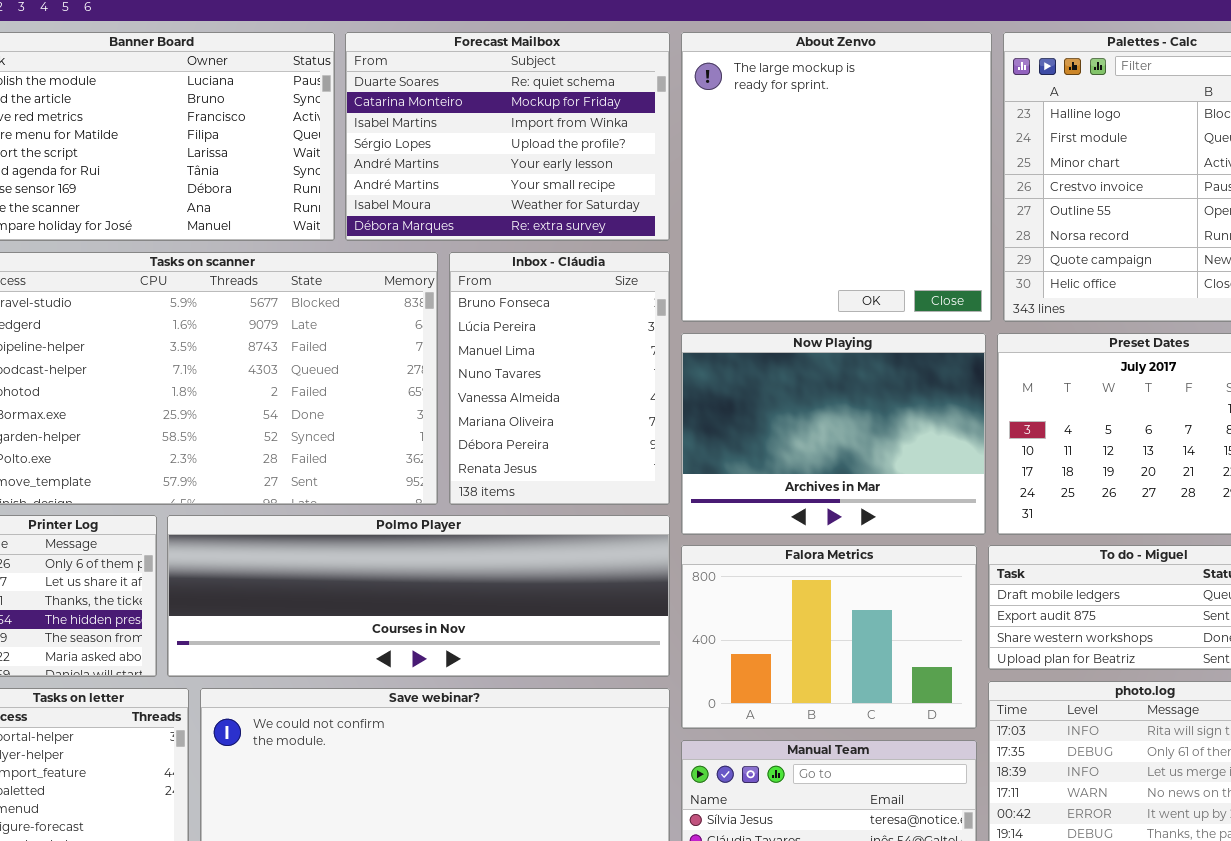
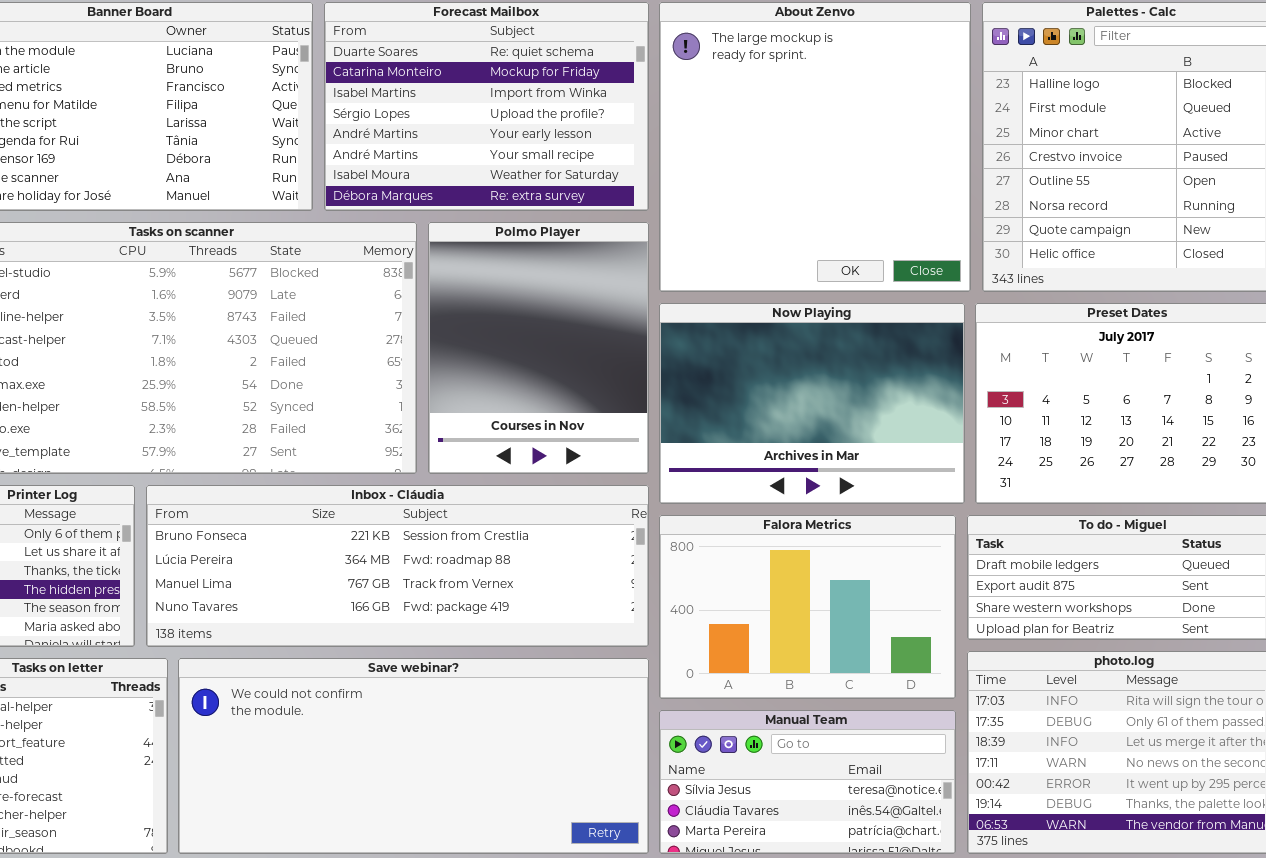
Inbox - Cláudia: [449,252,670,505] -> [146,485,649,647], moved, resized
Polmo Player: [167,515,670,677] -> [428,222,649,474], moved, resized

